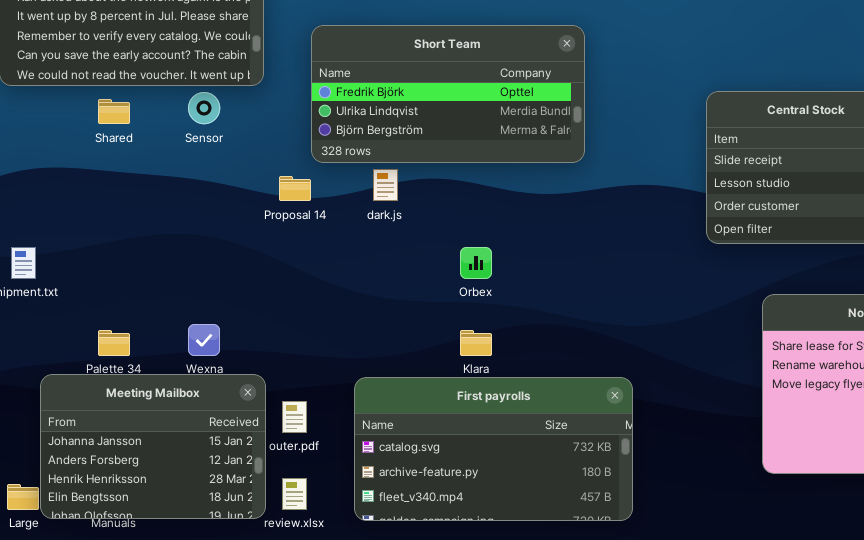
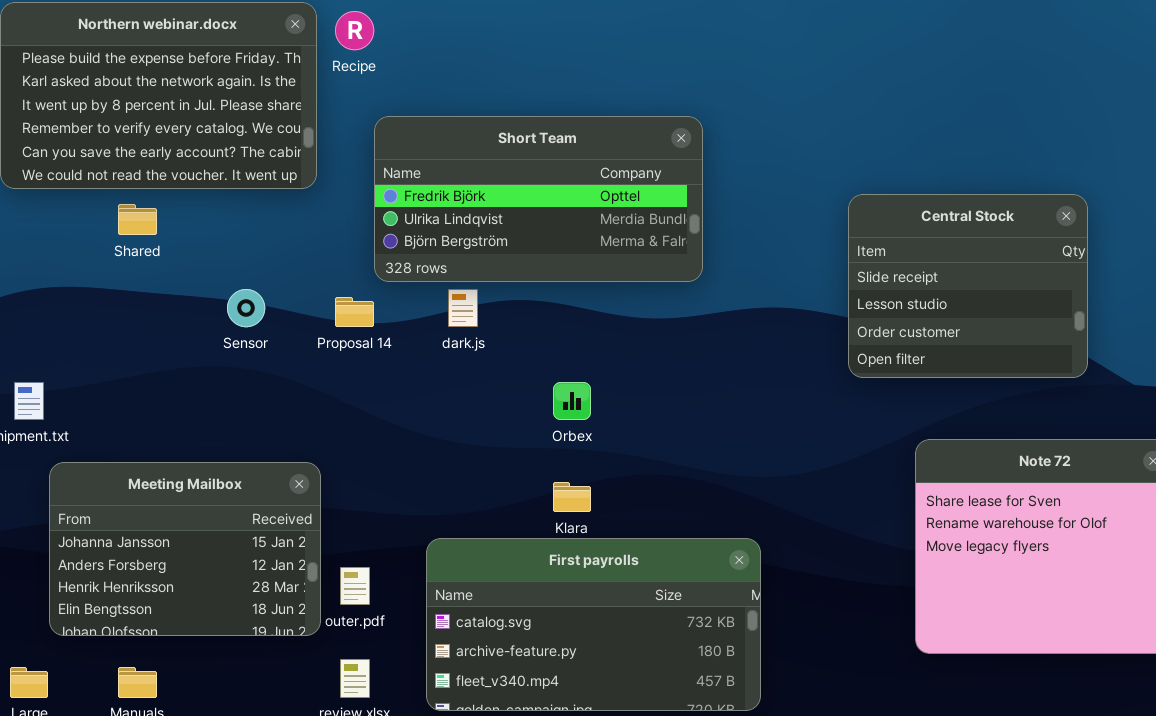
Sensor: [188,92,220,124] -> [227,289,265,327], moved
Meeting Mailbox: [40,374,266,519] -> [49,462,321,636], moved

